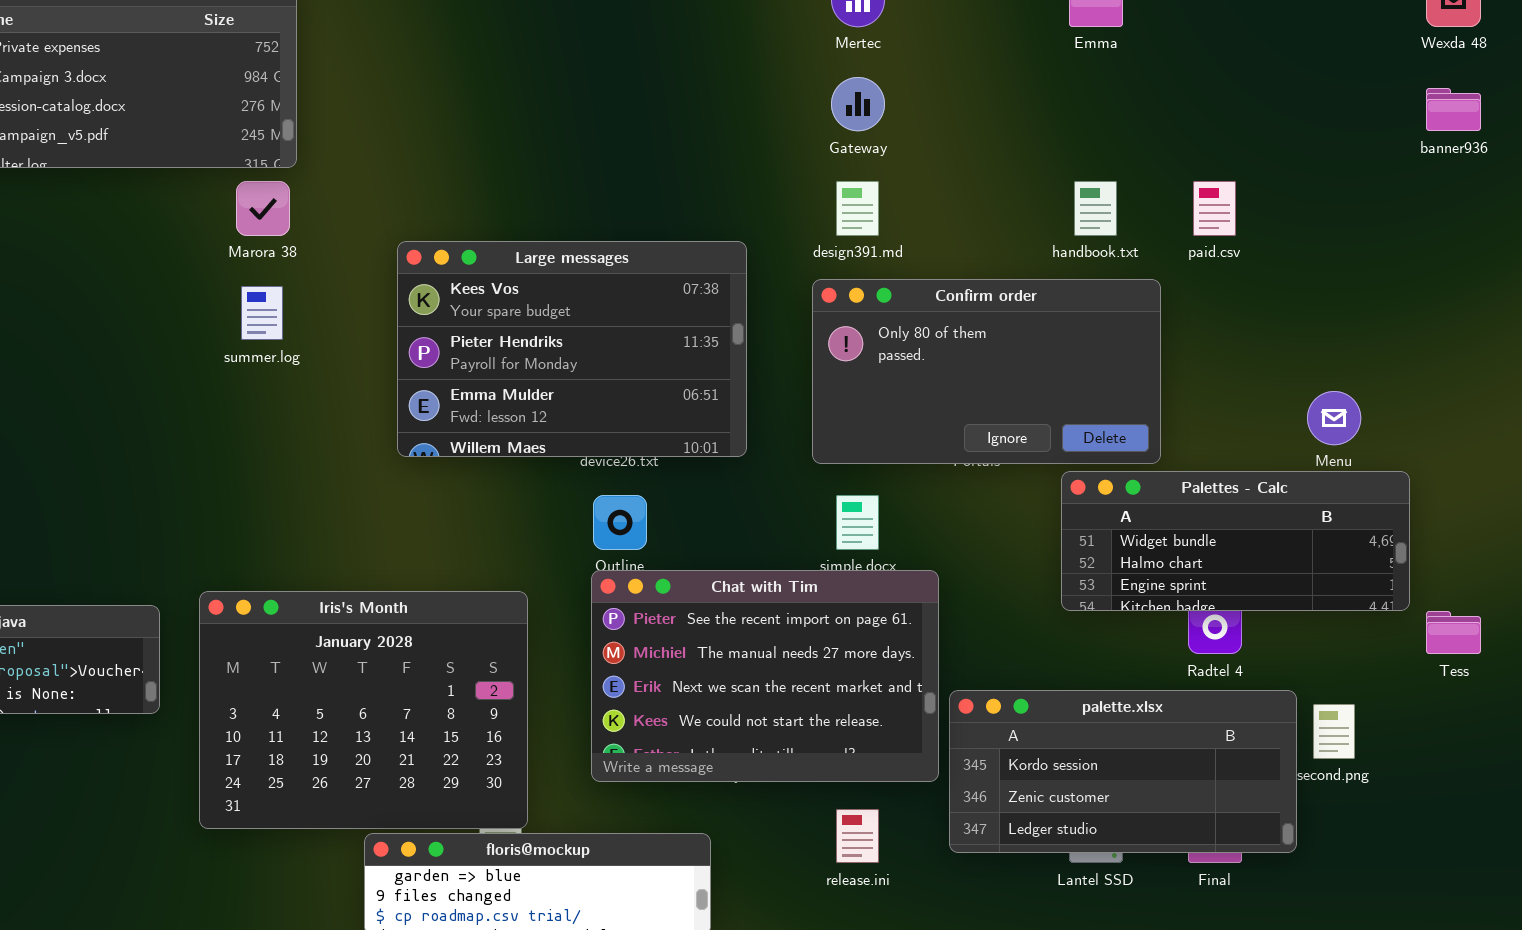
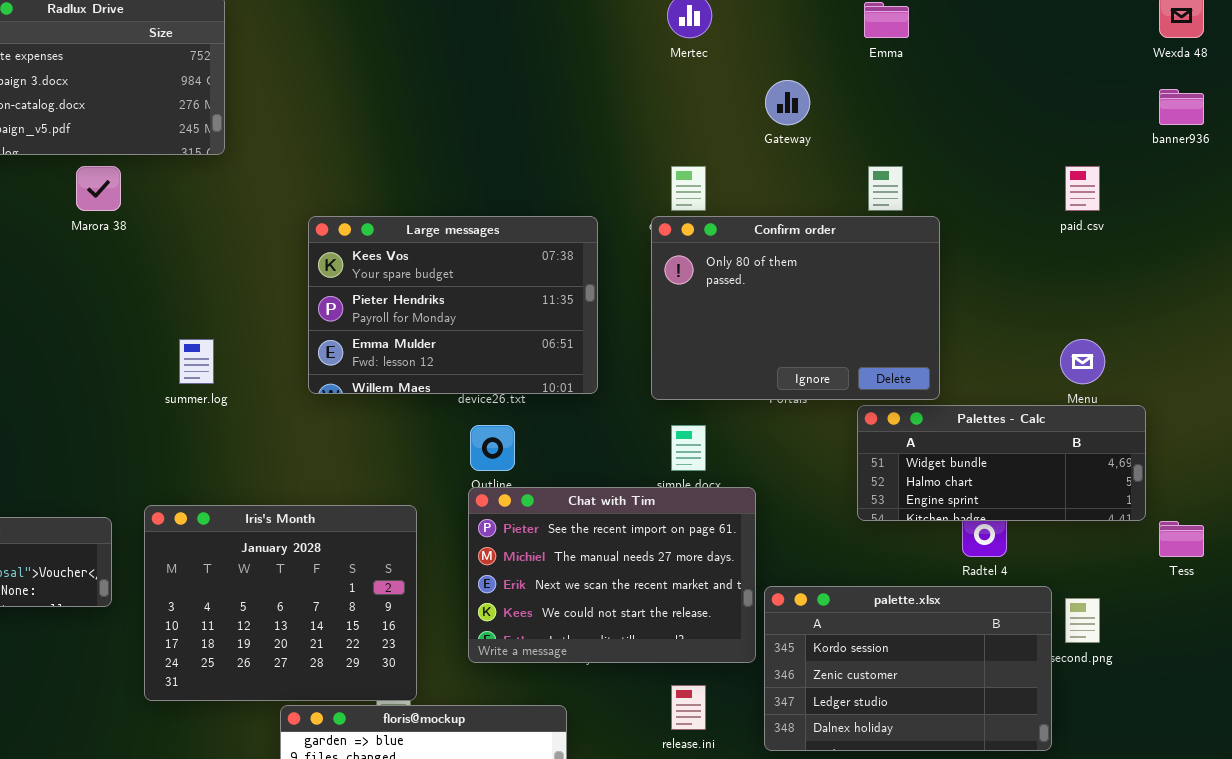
Gateway: [831,77,885,131] -> [765,80,810,125], moved
Marora 38: [236,181,290,236] -> [76,166,121,211], moved
paid.csv: [1193,181,1236,236] -> [1065,166,1100,211], moved
Confirm order: [812,279,1161,464] -> [651,216,940,400], resized
summer.log: [241,286,283,340] -> [179,339,214,384], moved
palette.xlsx: [949,690,1297,853] -> [764,586,1052,751], resized

